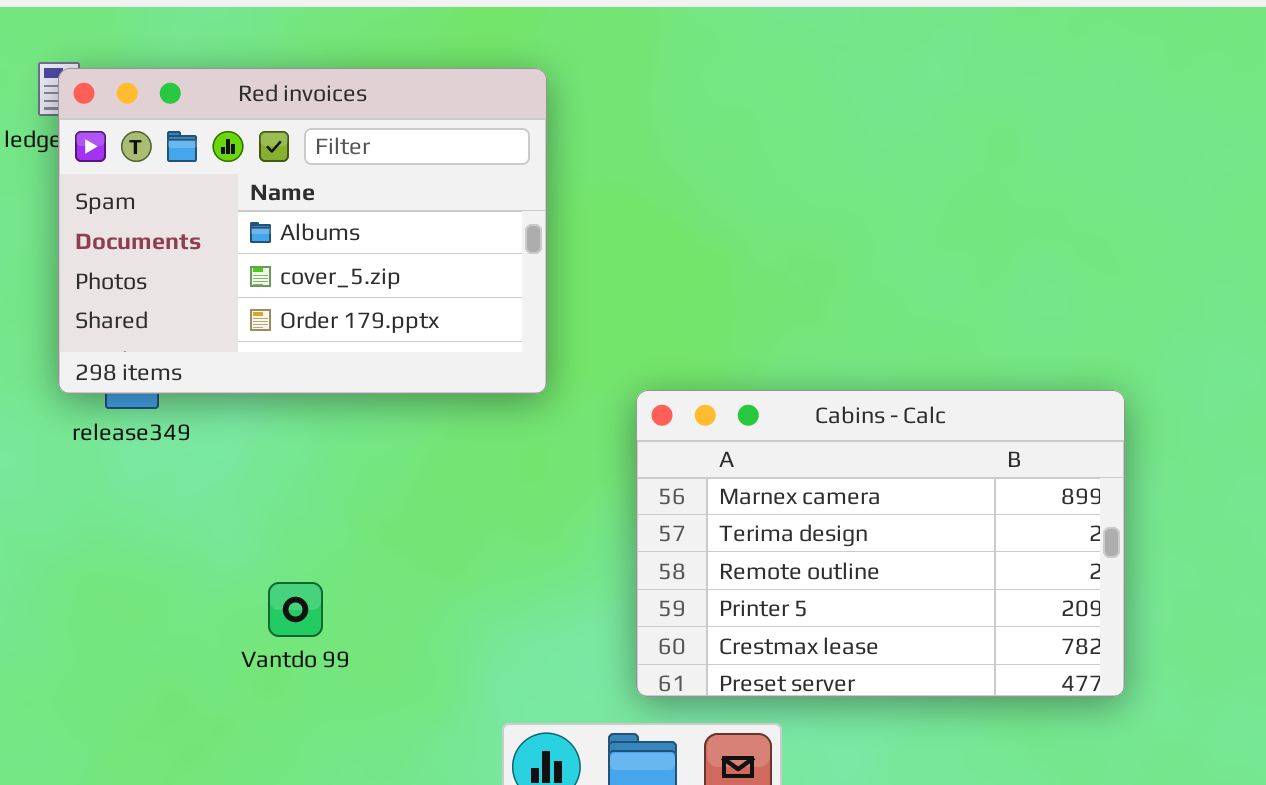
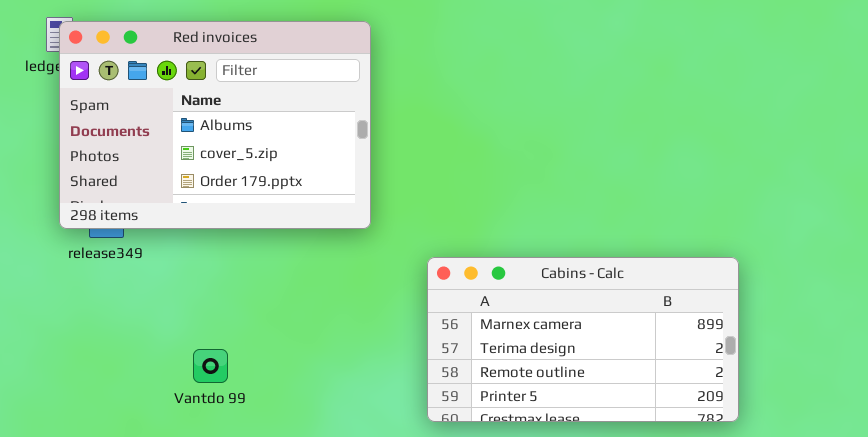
Cabins - Calc: [636,390,1125,697] -> [427,257,739,422], resized

